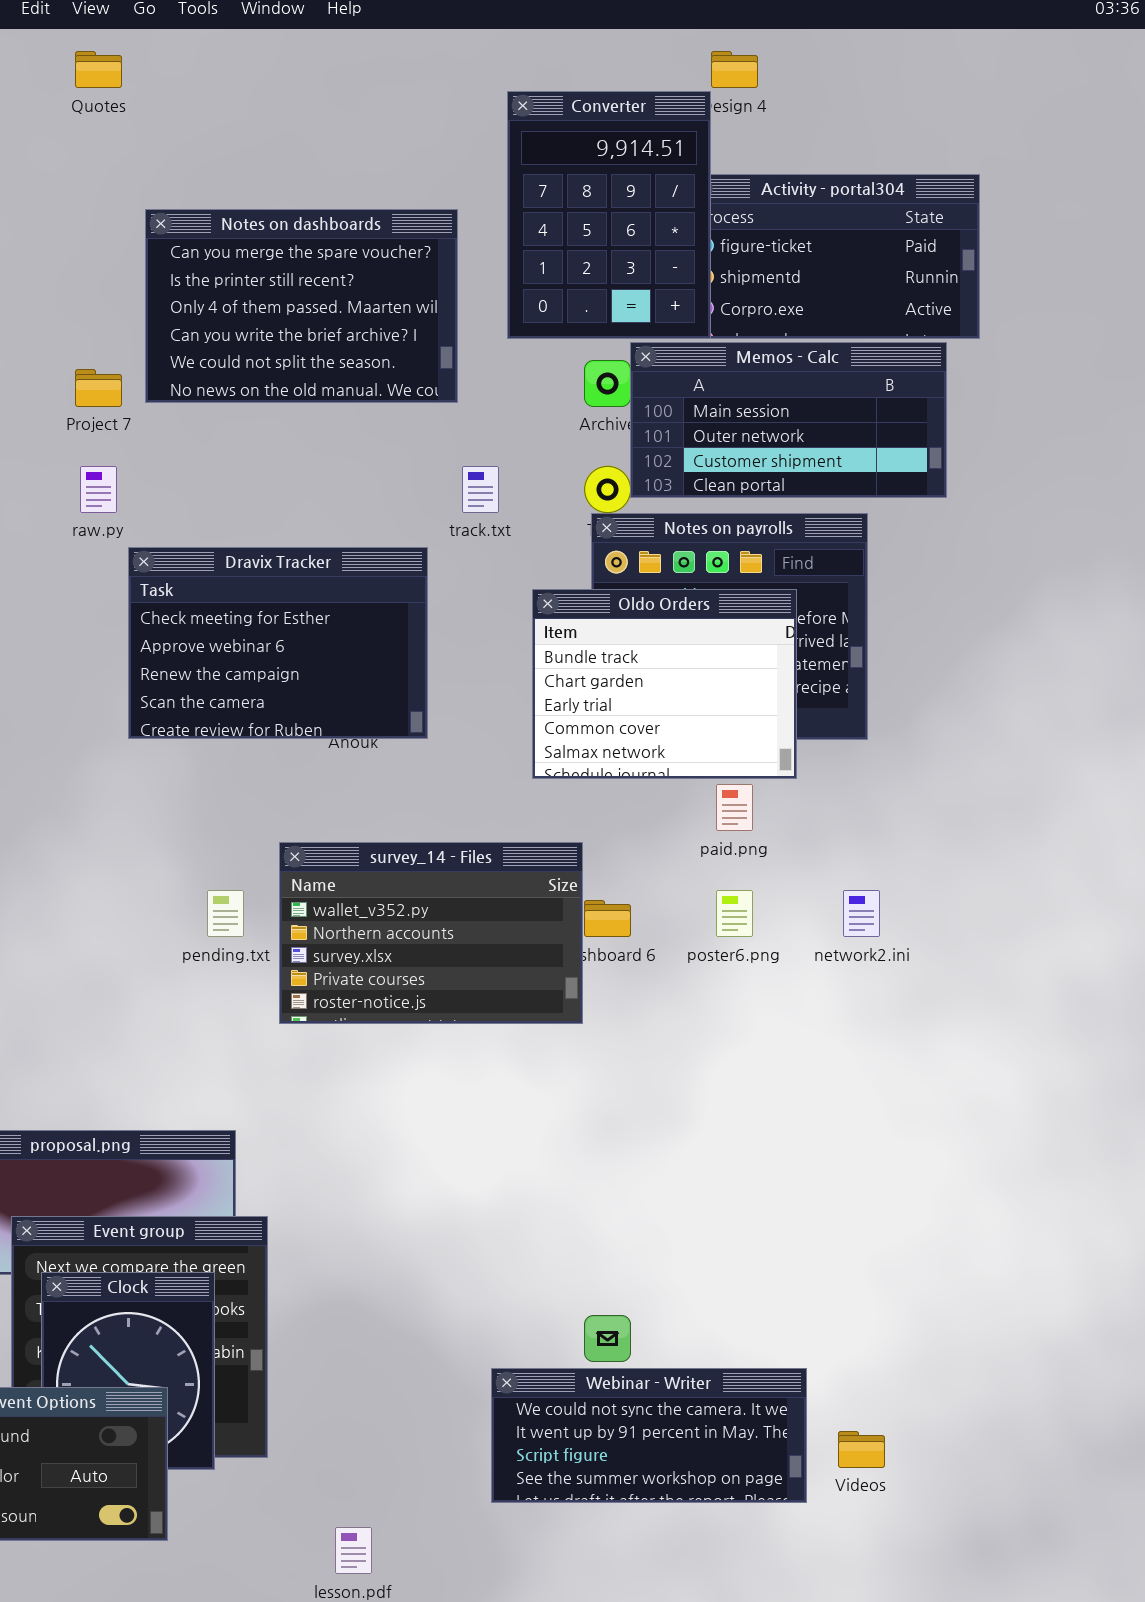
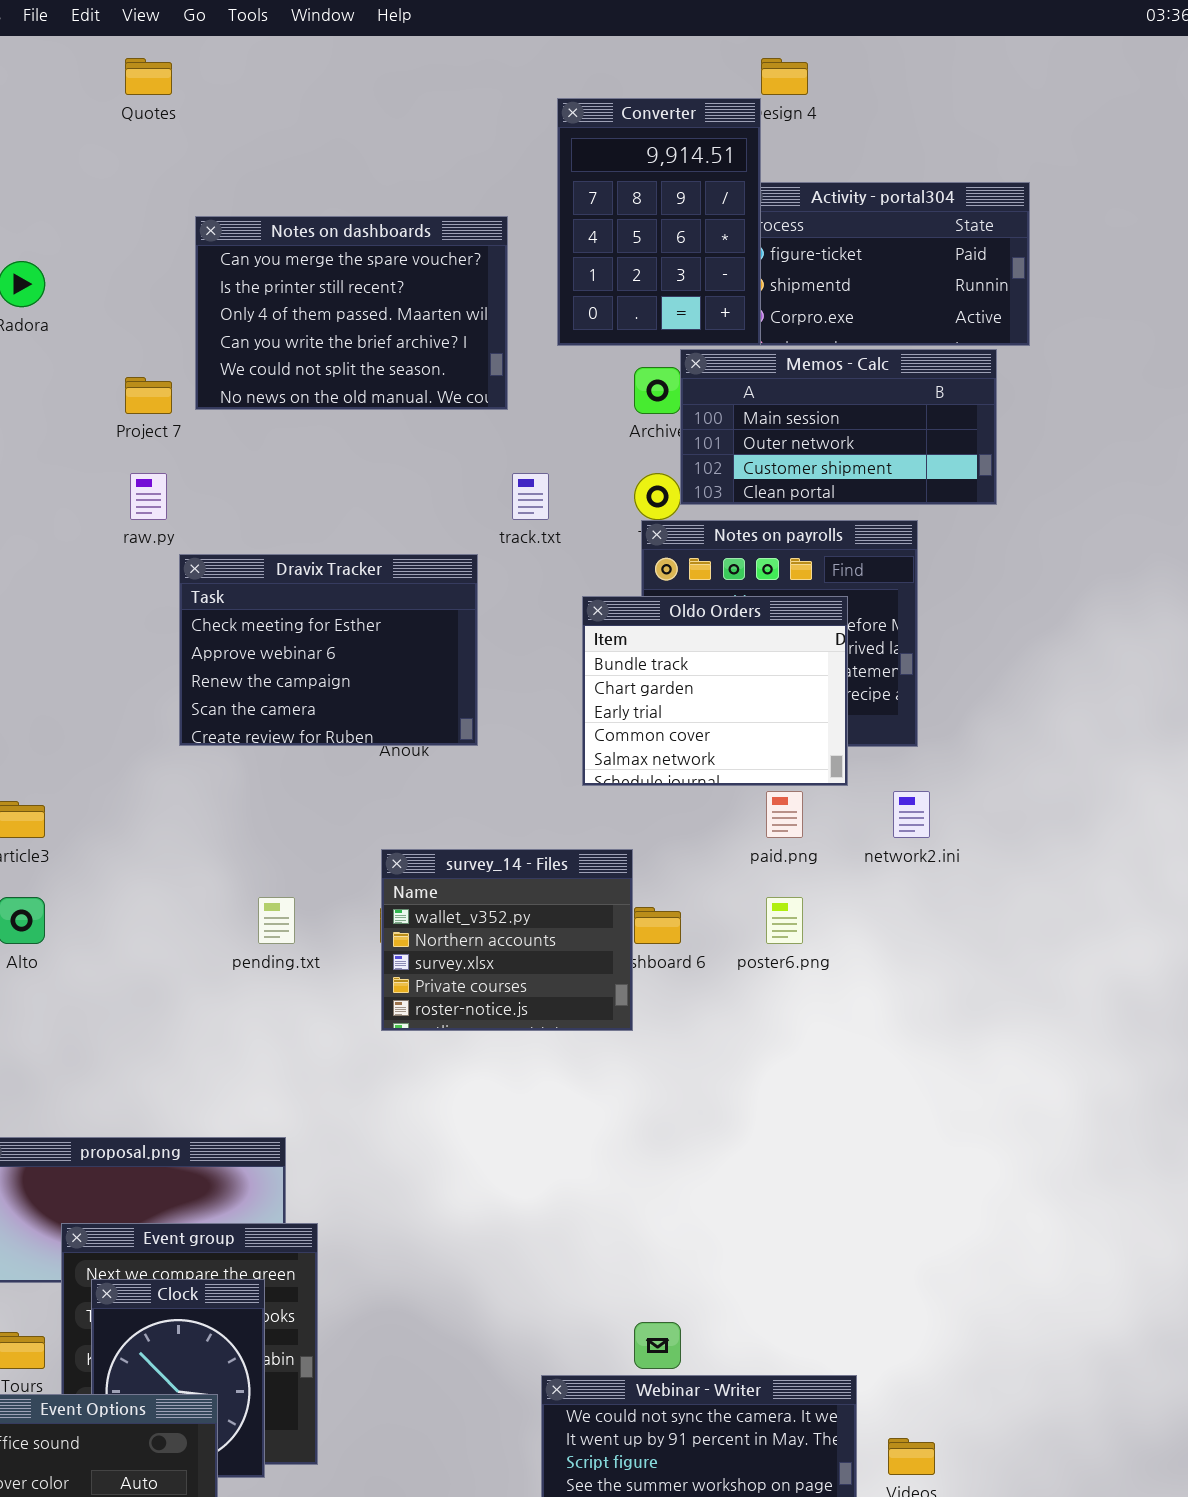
survey_14 - Files: [279,842,583,1024] -> [381,849,633,1031], resized
network2.ini: [843,890,880,937] -> [893,791,930,838], moved

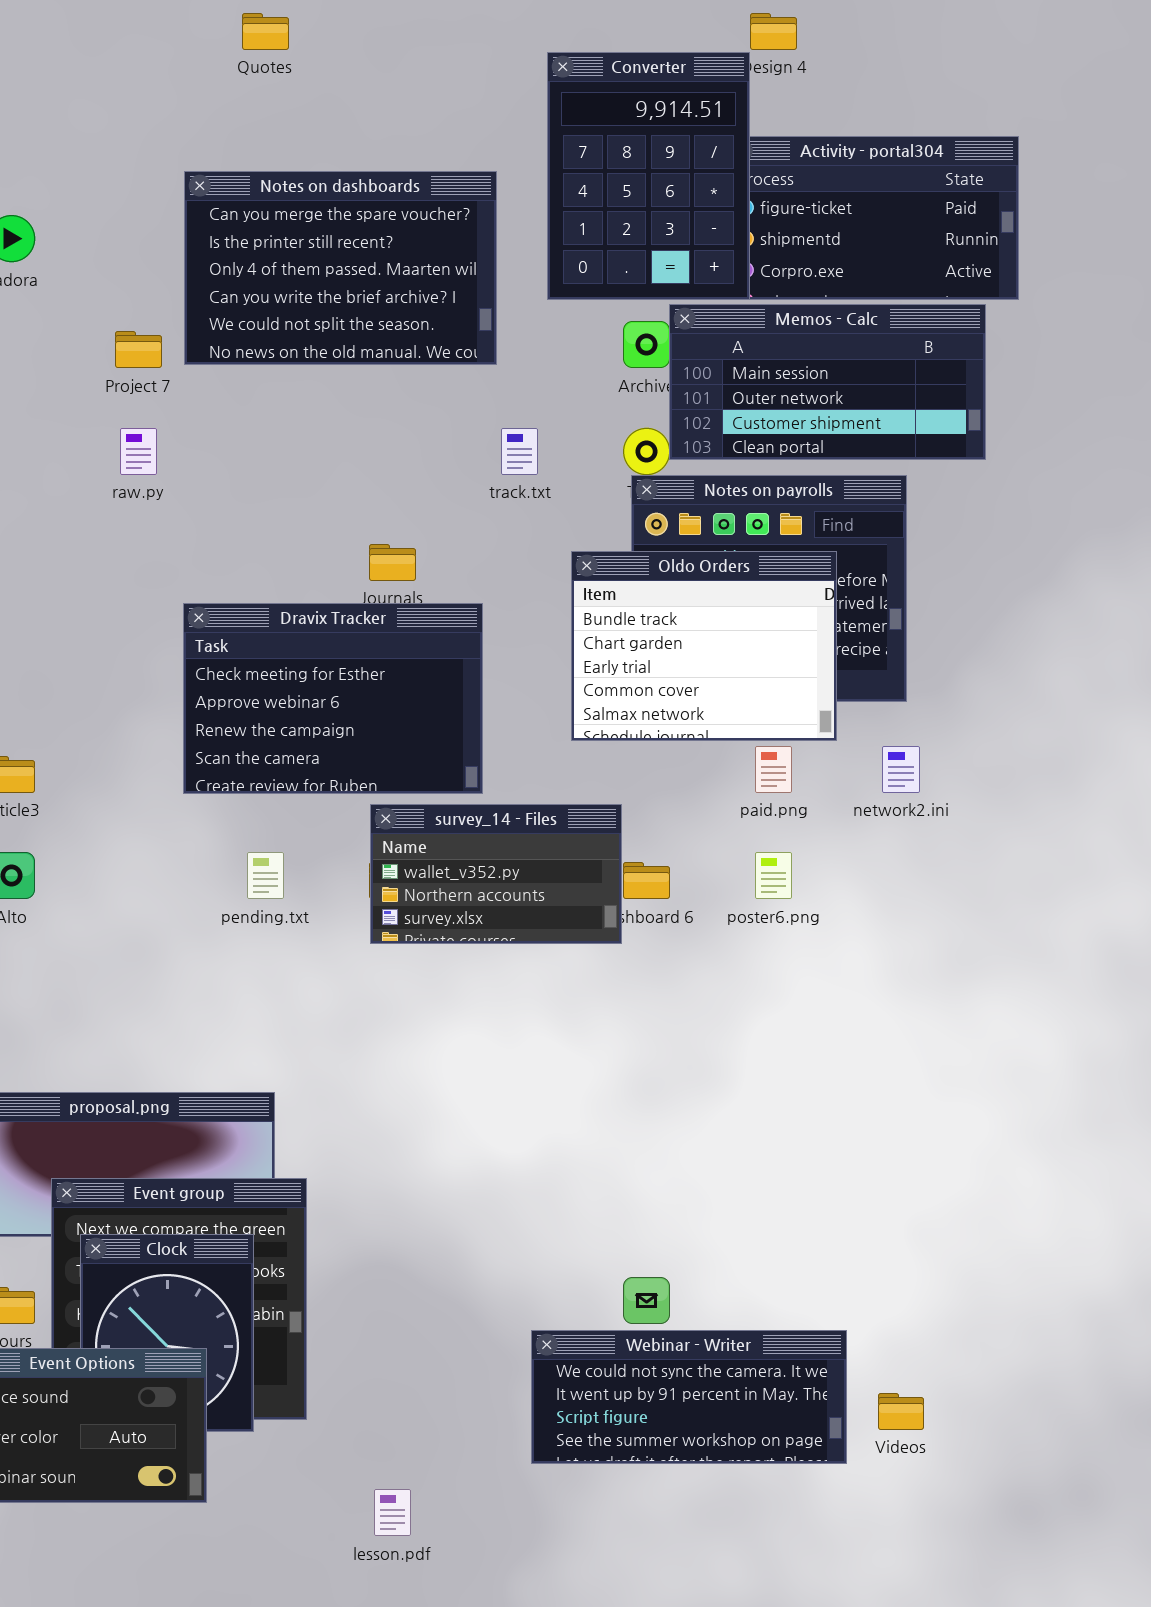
Quotes: [125,58,172,95] -> [242,13,289,50], moved
Dravix Tracker: [179,554,478,746] -> [183,603,483,794], moved
survey_14 - Files: [381,849,633,1031] -> [370,804,622,944], resized

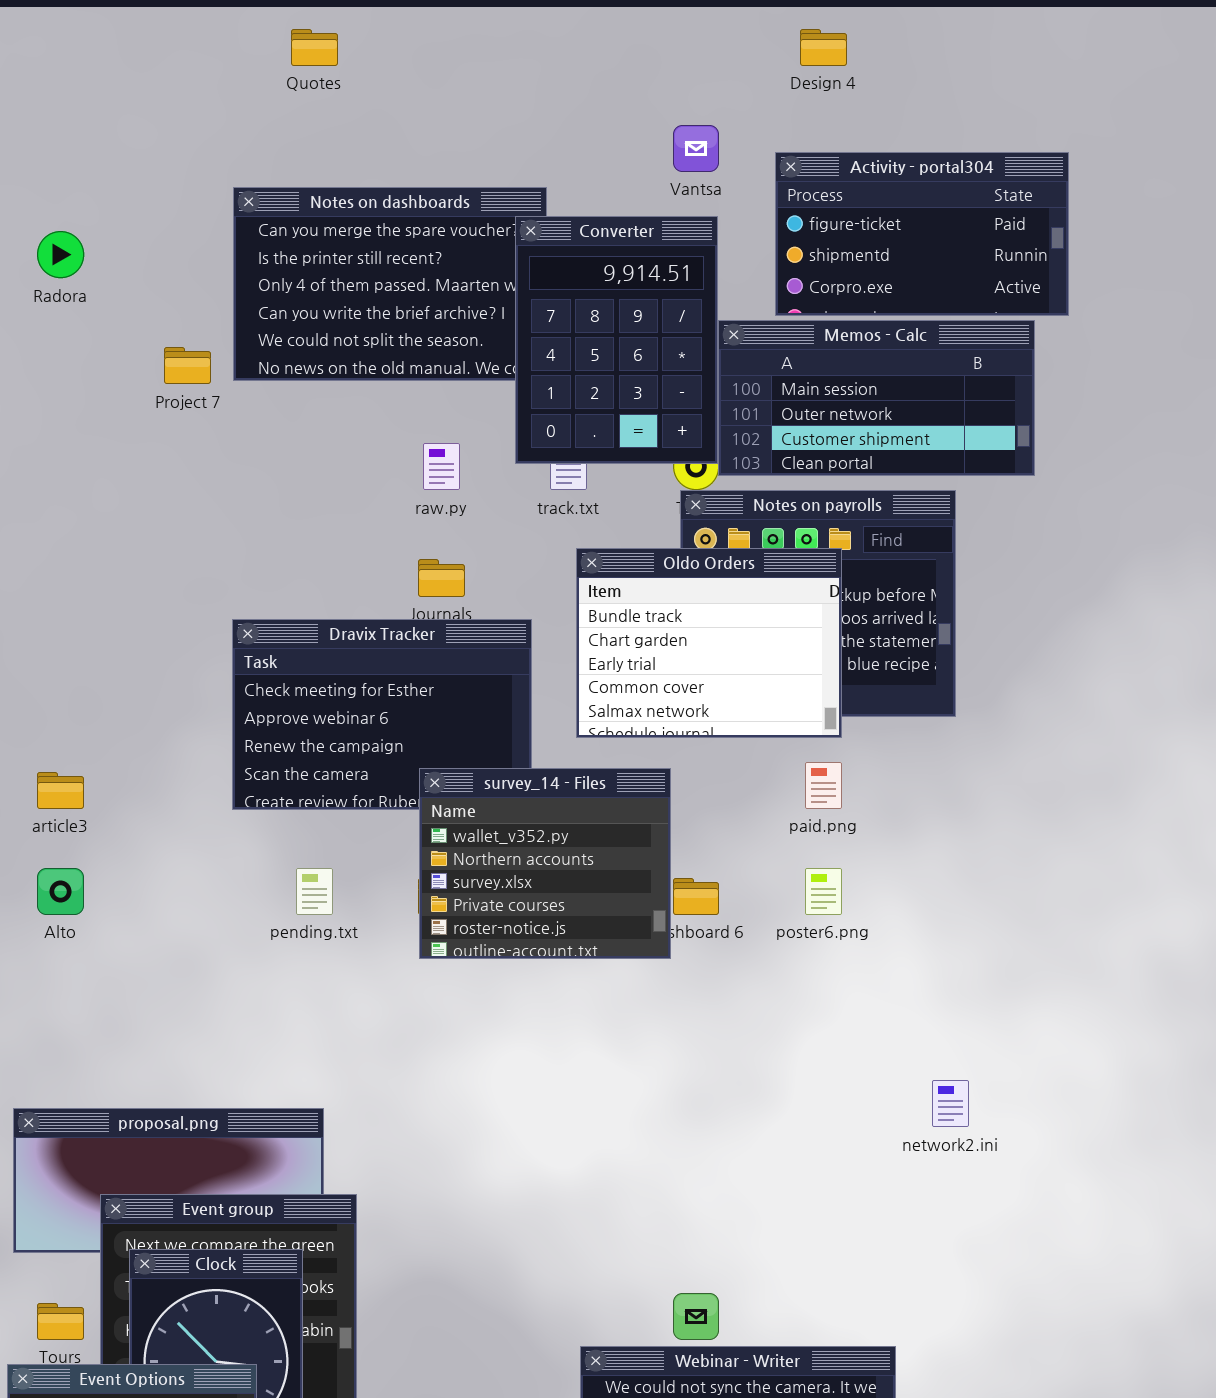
Converter: [547,52,750,300] -> [515,216,718,464], moved
raw.py: [120,428,157,475] -> [423,443,460,490], moved
Oldo Orders: [571,551,837,741] -> [576,548,842,738], moved
network2.ini: [882,746,920,793] -> [932,1080,969,1127], moved
survey_14 - Files: [370,804,622,944] -> [419,768,671,959], resized

